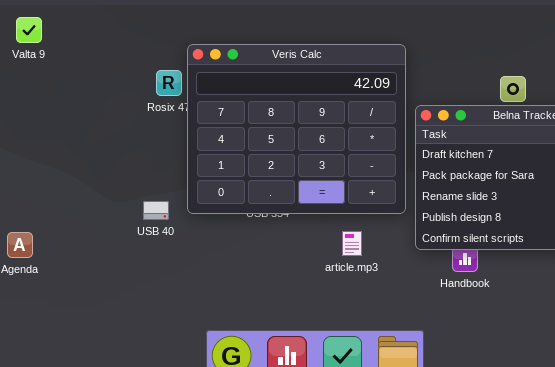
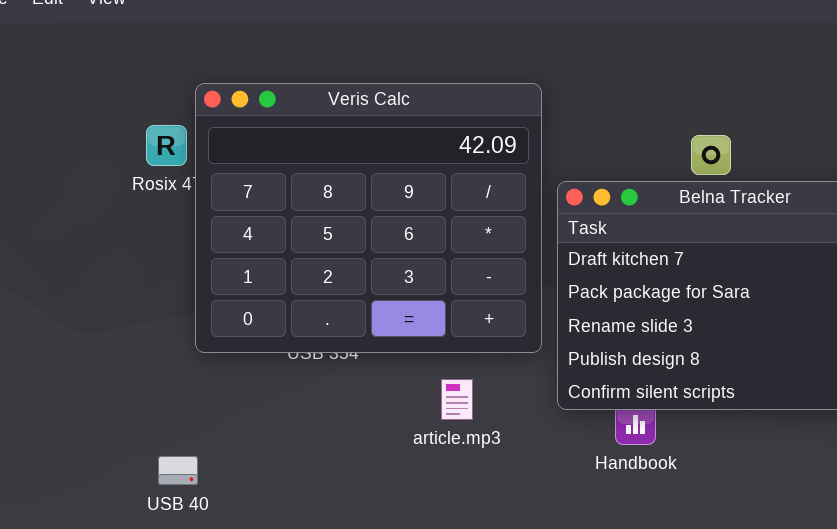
USB 40: [143,201,169,220] -> [158,456,198,485], moved

